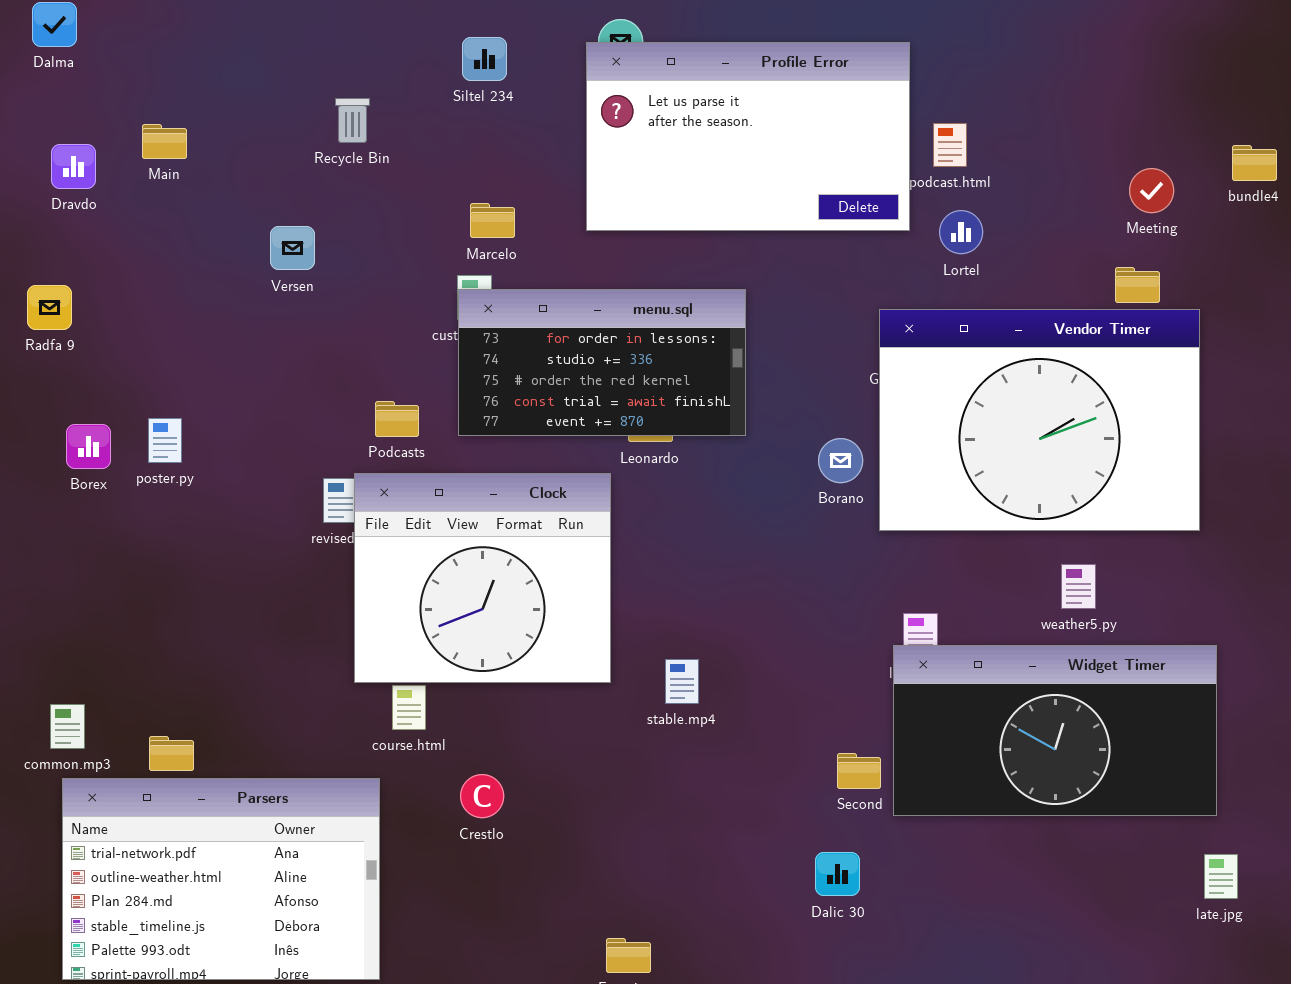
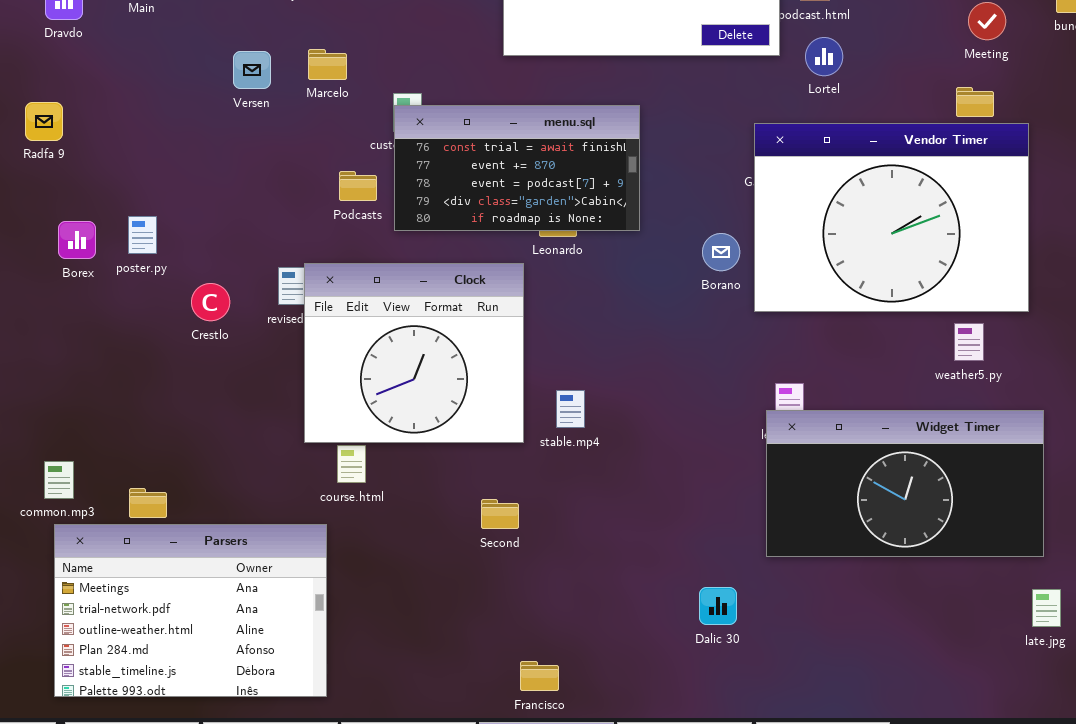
Marcelo: [470,203,515,238] -> [308,49,347,80], moved
menu.sql: [458,289,746,436] -> [394,105,640,231], scrolled down 3 rows
Podcasts: [375,401,419,437] -> [339,171,377,201], moved
weather5.py: [1061,564,1096,609] -> [954,323,984,361], moved
stable.mp4: [665,659,699,704] -> [556,390,585,428], moved
Second: [837,753,881,789] -> [481,499,519,529], moved
Crestlo: [460,774,504,818] -> [191,283,230,321], moved
Parsers: [62,778,380,980] -> [54,524,327,697], scrolled up 1 row

